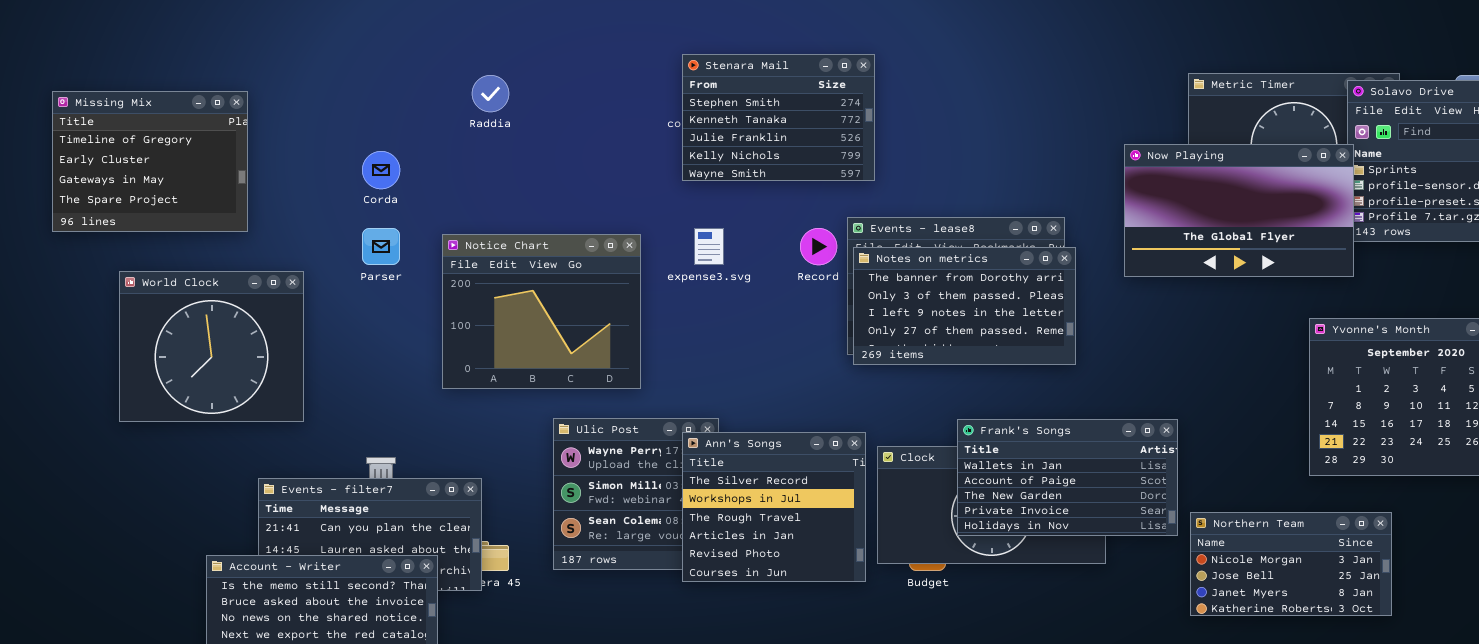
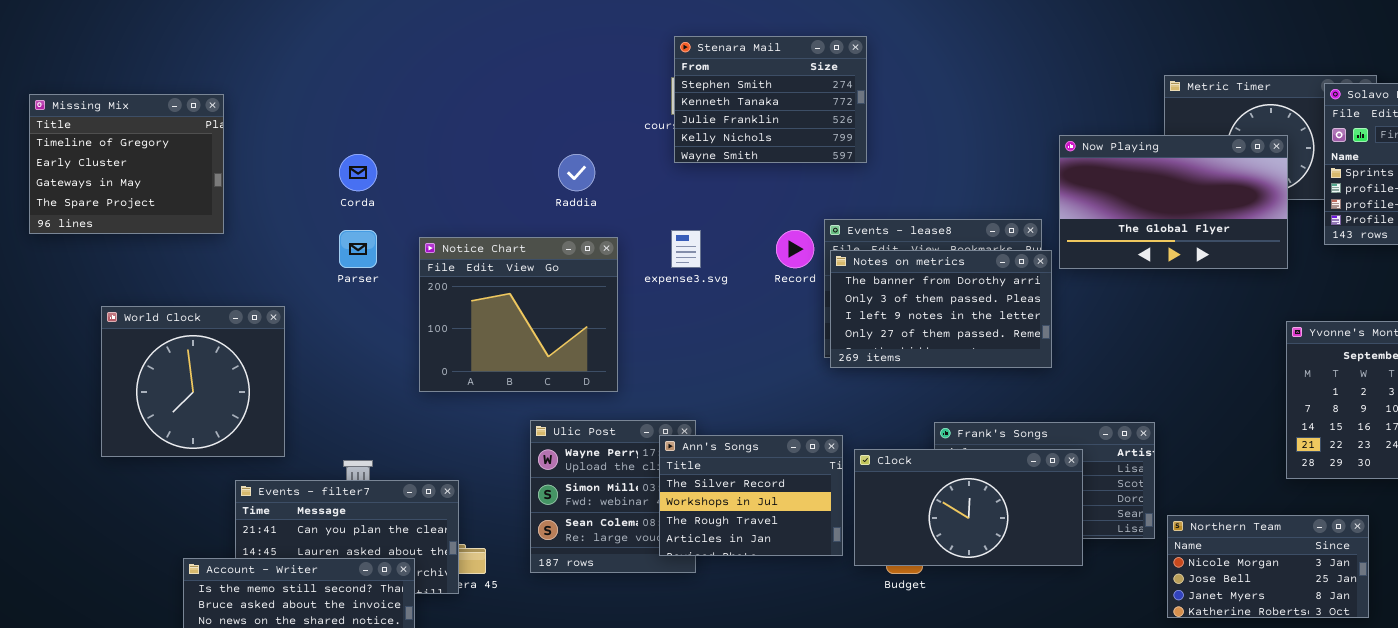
Stenara Mail: [682,54,875,181] -> [674,36,867,163], moved
Raddia: [472,75,509,112] -> [558,154,595,191], moved
Now Playing: [1124,144,1354,277] -> [1059,135,1288,269], moved
World Clock: [119,271,304,422] -> [101,306,285,457], moved
Ann's Songs: [682,432,866,582] -> [659,435,843,556], resized
Clock: [877,446,1106,564] -> [854,449,1083,566], raised

